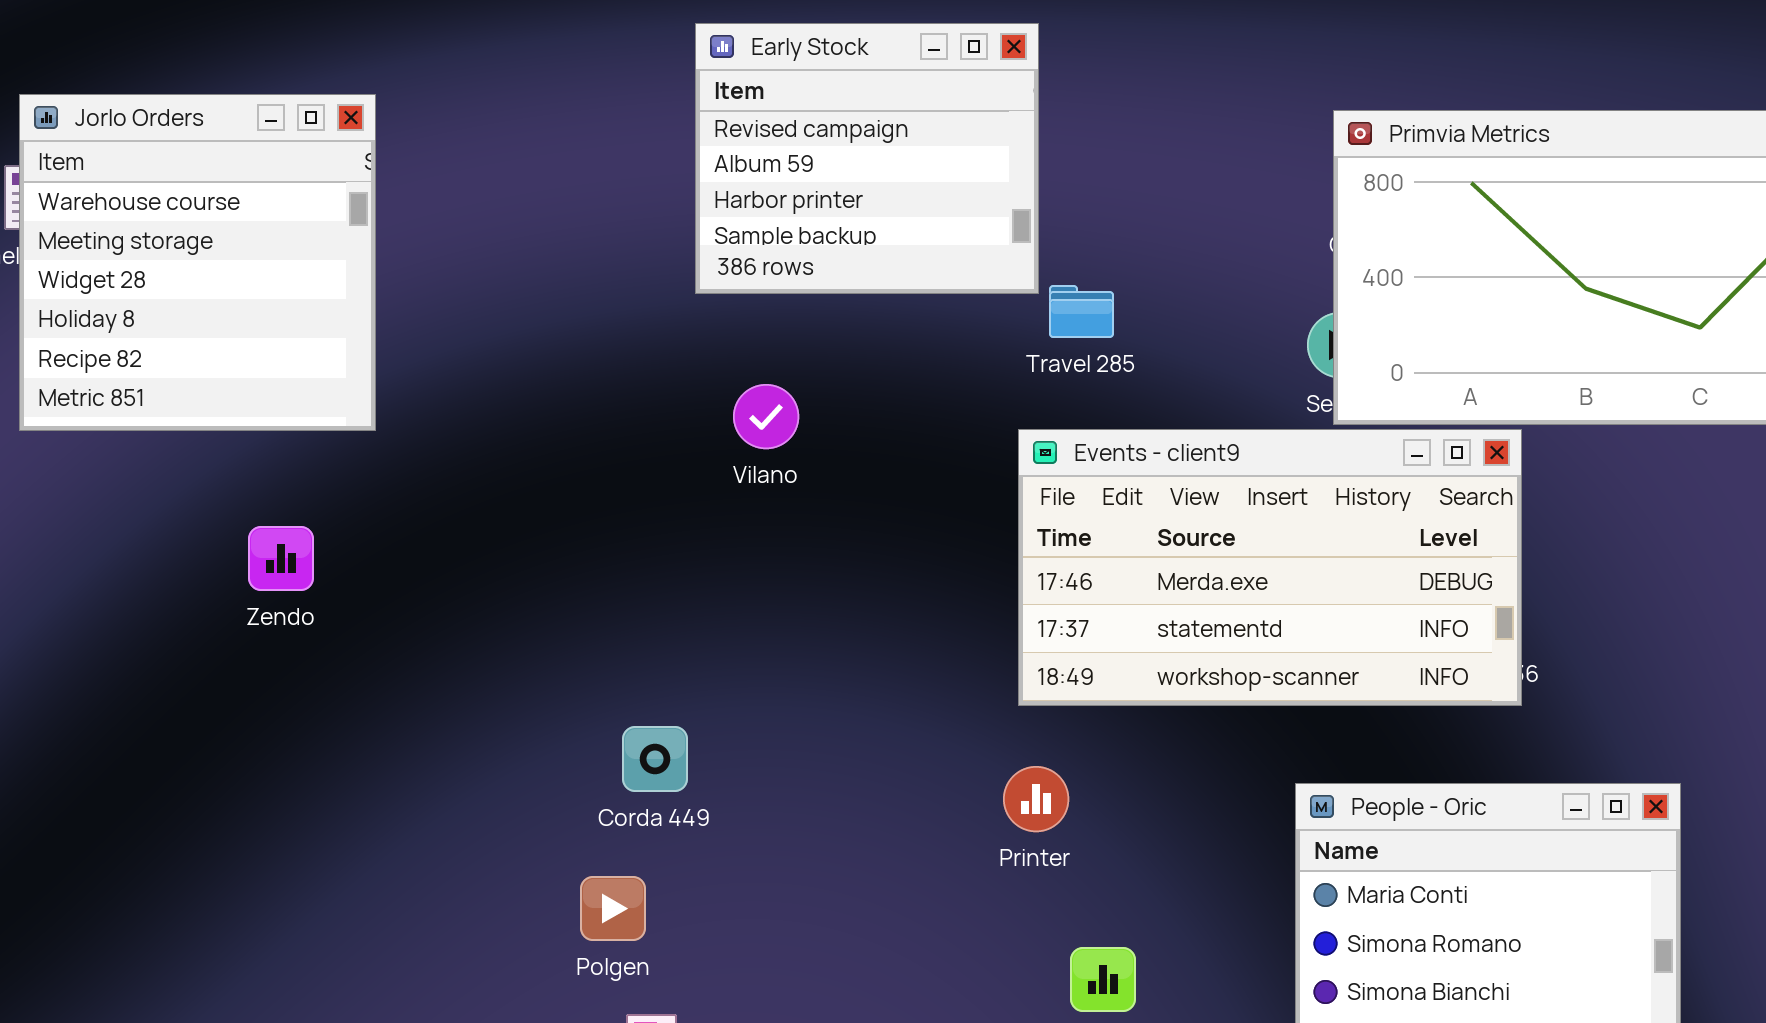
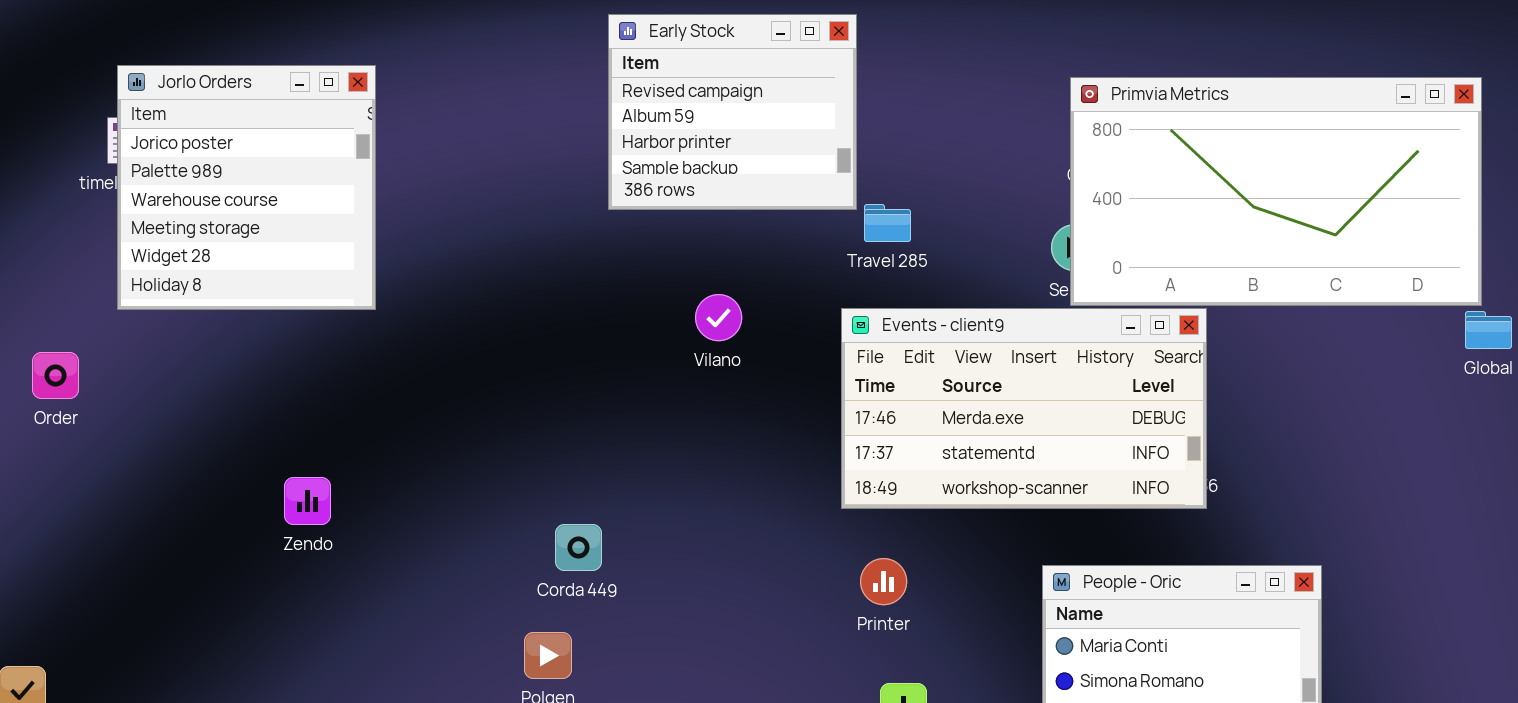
Jorlo Orders: [19,94,376,431] -> [117,65,376,310], scrolled up 2 rows
Vilano: [733,384,799,449] -> [695,294,742,341], moved
Zendo: [248,526,314,591] -> [284,477,331,525], moved
Printer: [1003,766,1069,832] -> [860,558,907,605], moved

